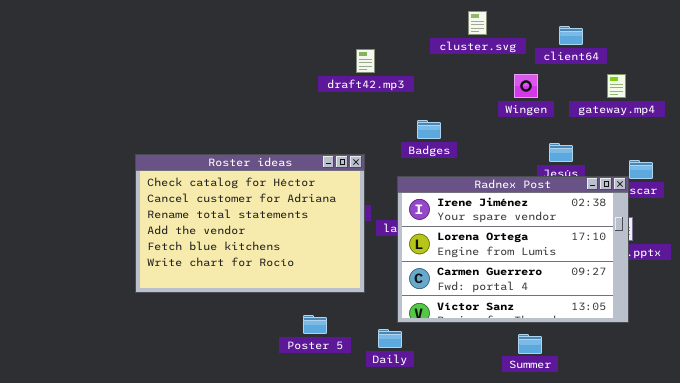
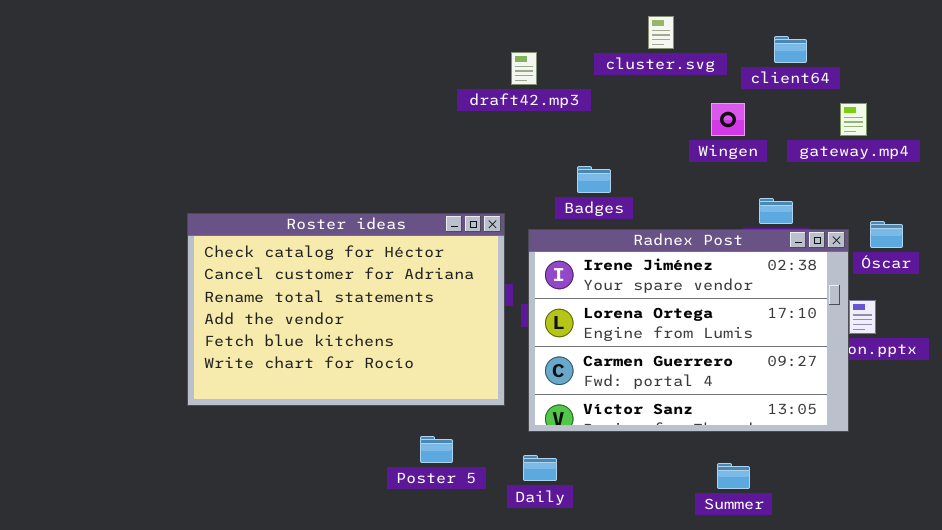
draft42.mp3: [356,49,375,73] -> [511,52,537,85], moved
Radnex Post: [397,176,629,323] -> [528,229,849,432], moved

